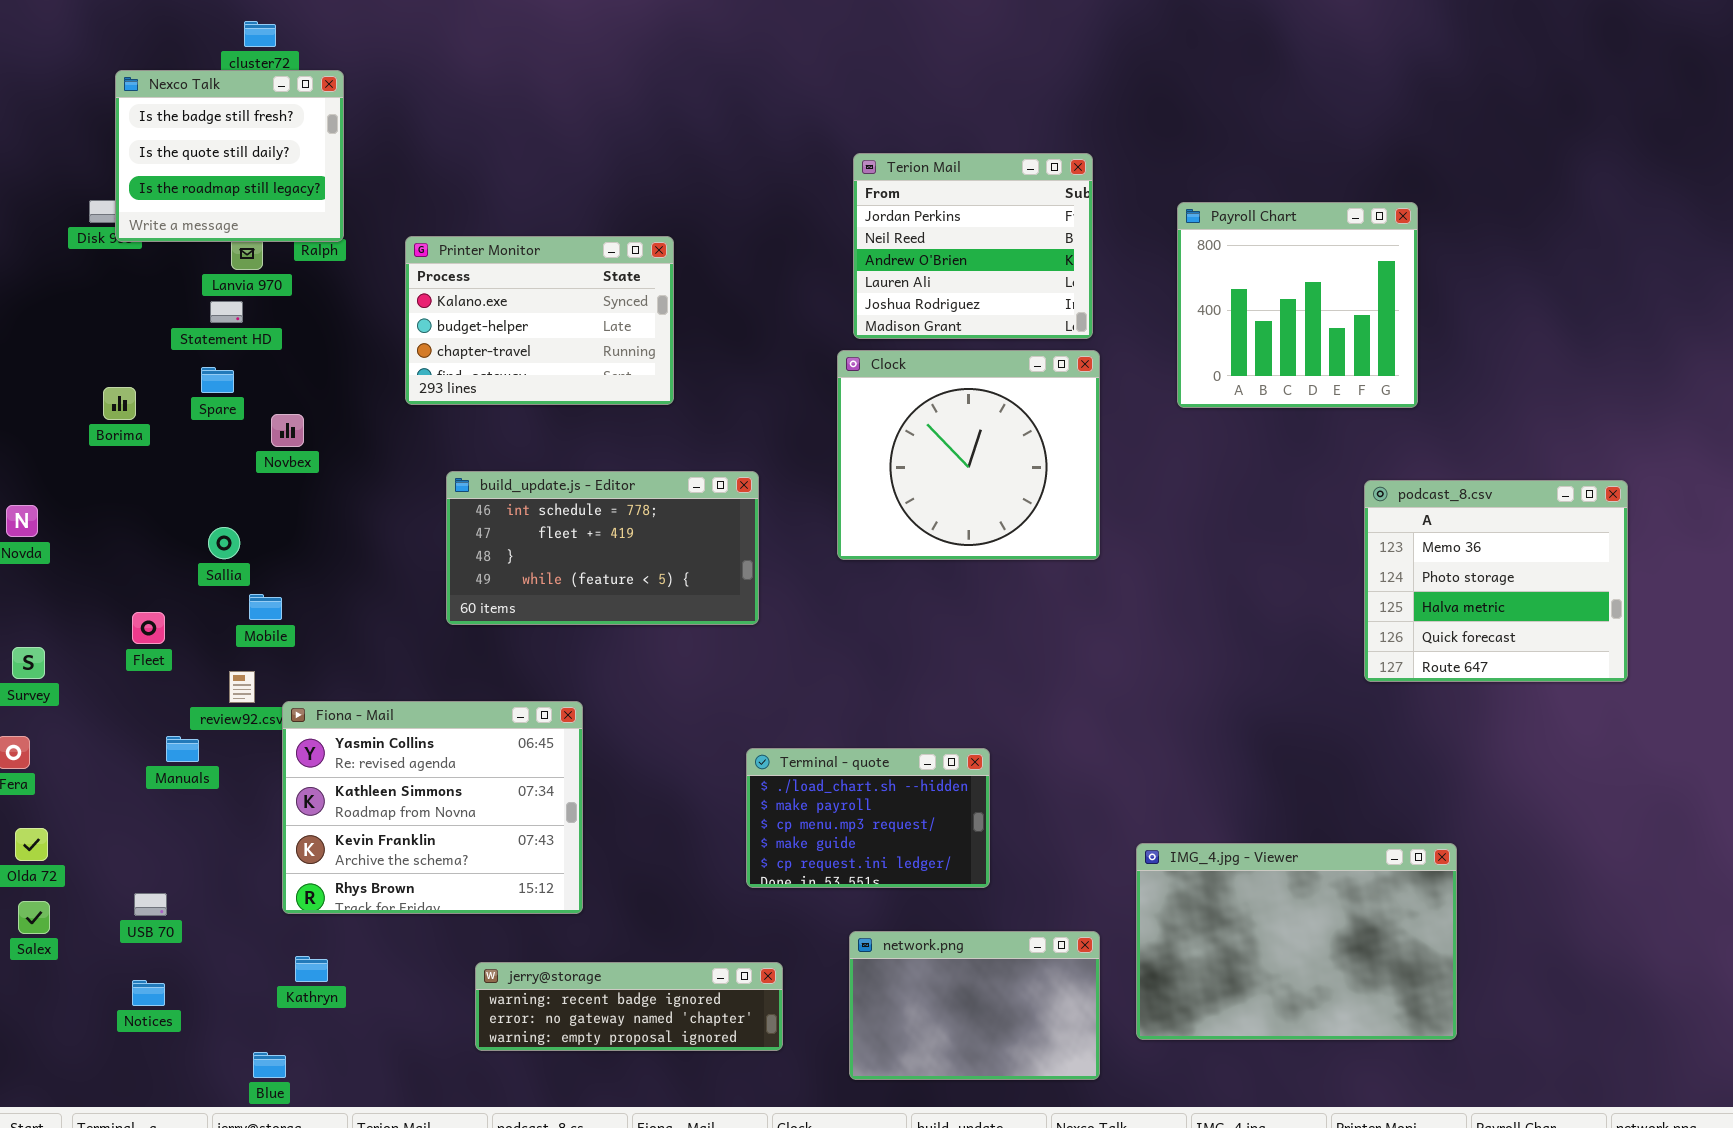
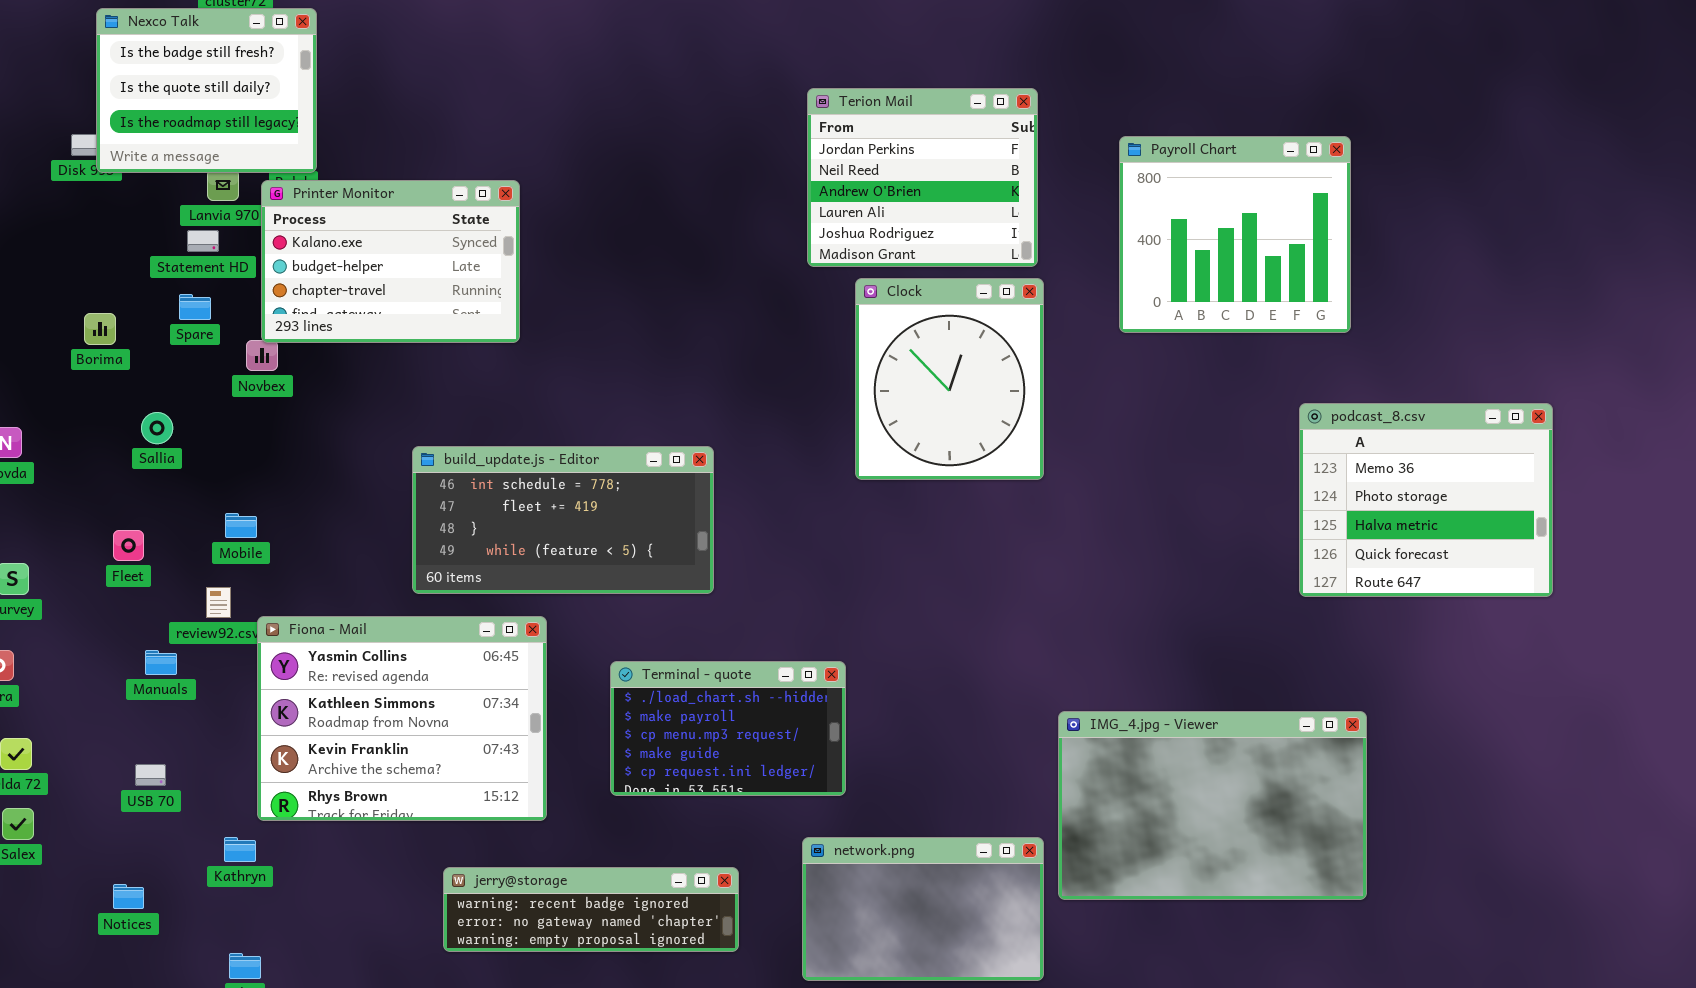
Printer Monitor: [405,236,674,405] -> [261,180,520,343], moved
Clock: [837,350,1100,560] -> [855,278,1044,480], resized
build_update.js - Editor: [446,471,759,625] -> [412,446,714,594], moved
Sallia: [208,527,240,559] -> [141,412,173,444], moved
Terminal - quote: [746,748,990,888] -> [610,661,846,796], moved
IMG_4.jpg - Viewer: [1136,843,1457,1040] -> [1058,711,1367,900], moved
USB 70: [134,893,167,916] -> [135,764,166,786], moved
Kathryn: [295,956,328,982] -> [224,837,256,862], moved

